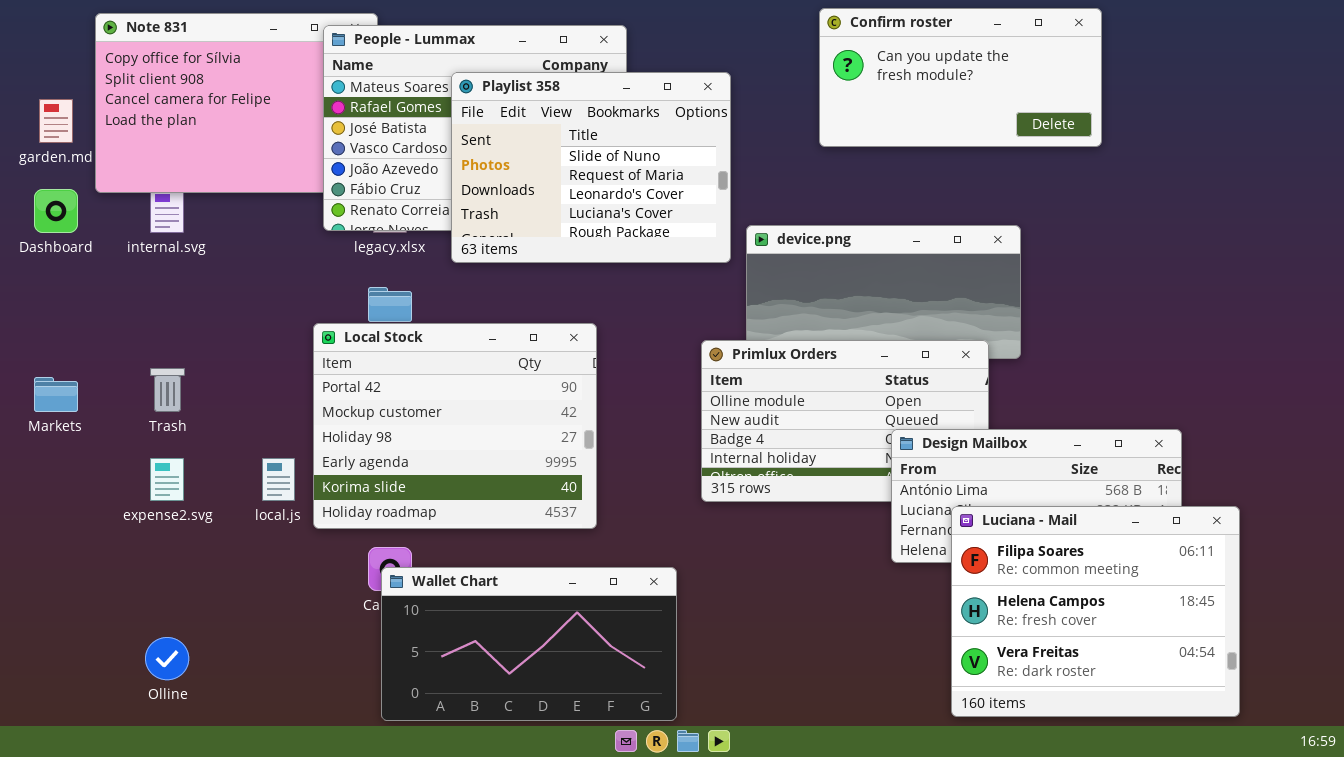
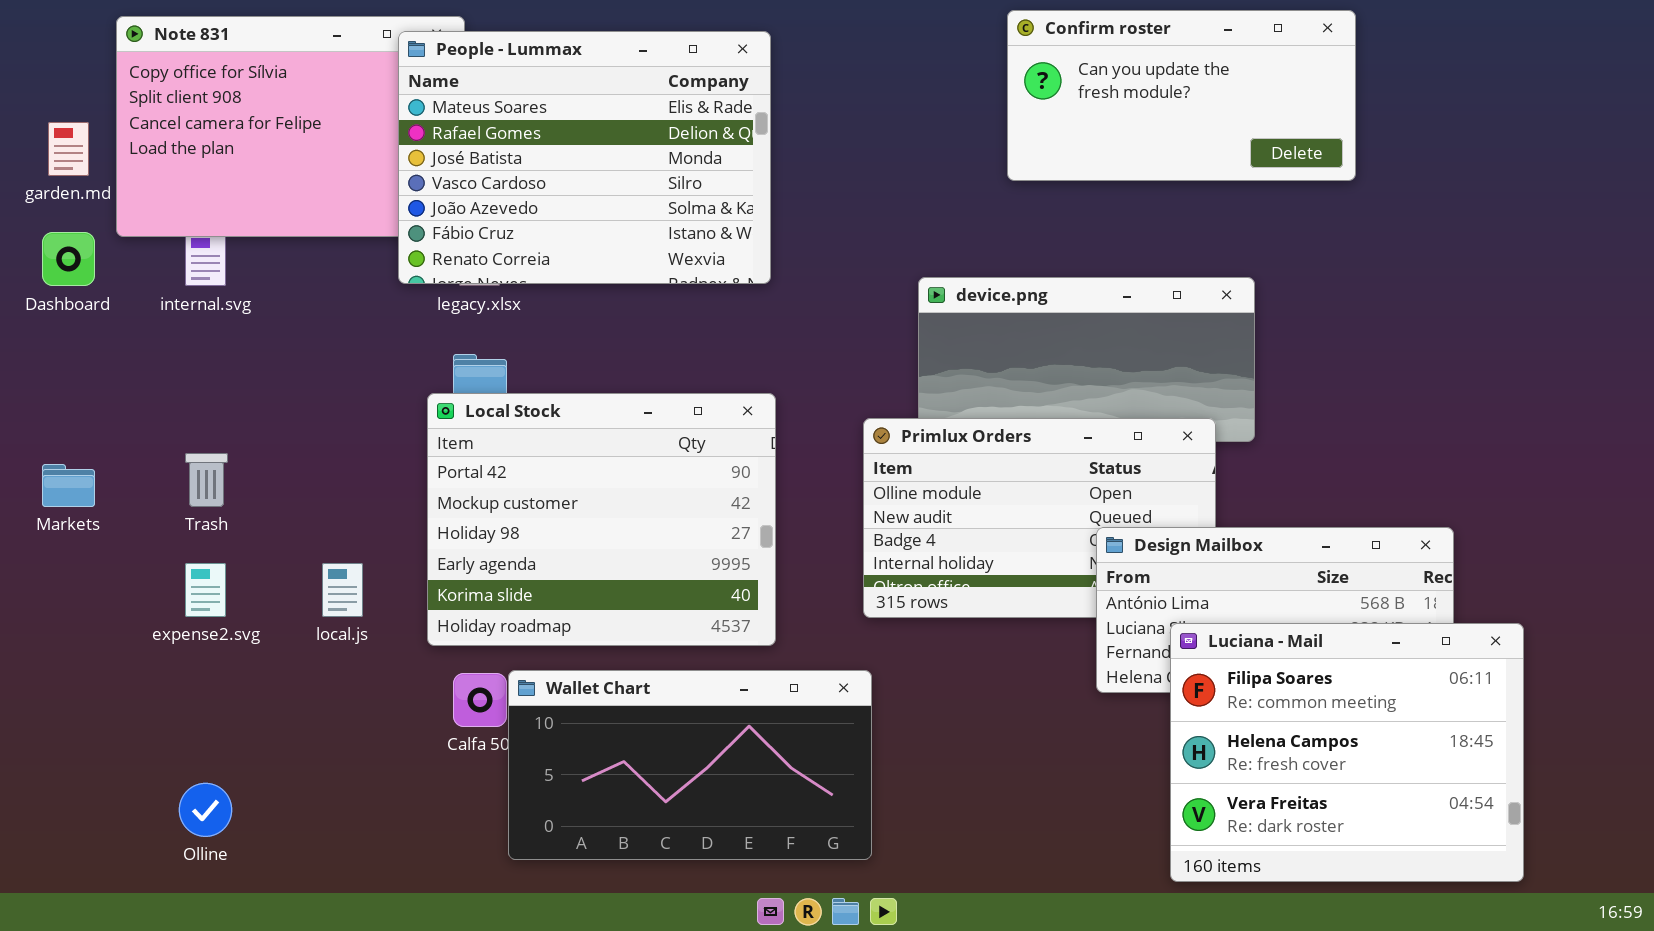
Playlist 358: [451,72,731,263] -> none, closed
Local Stock: [313,323,597,529] -> [427,393,776,646], moved
Wallet Chart: [381,567,677,721] -> [508,670,872,860], moved

